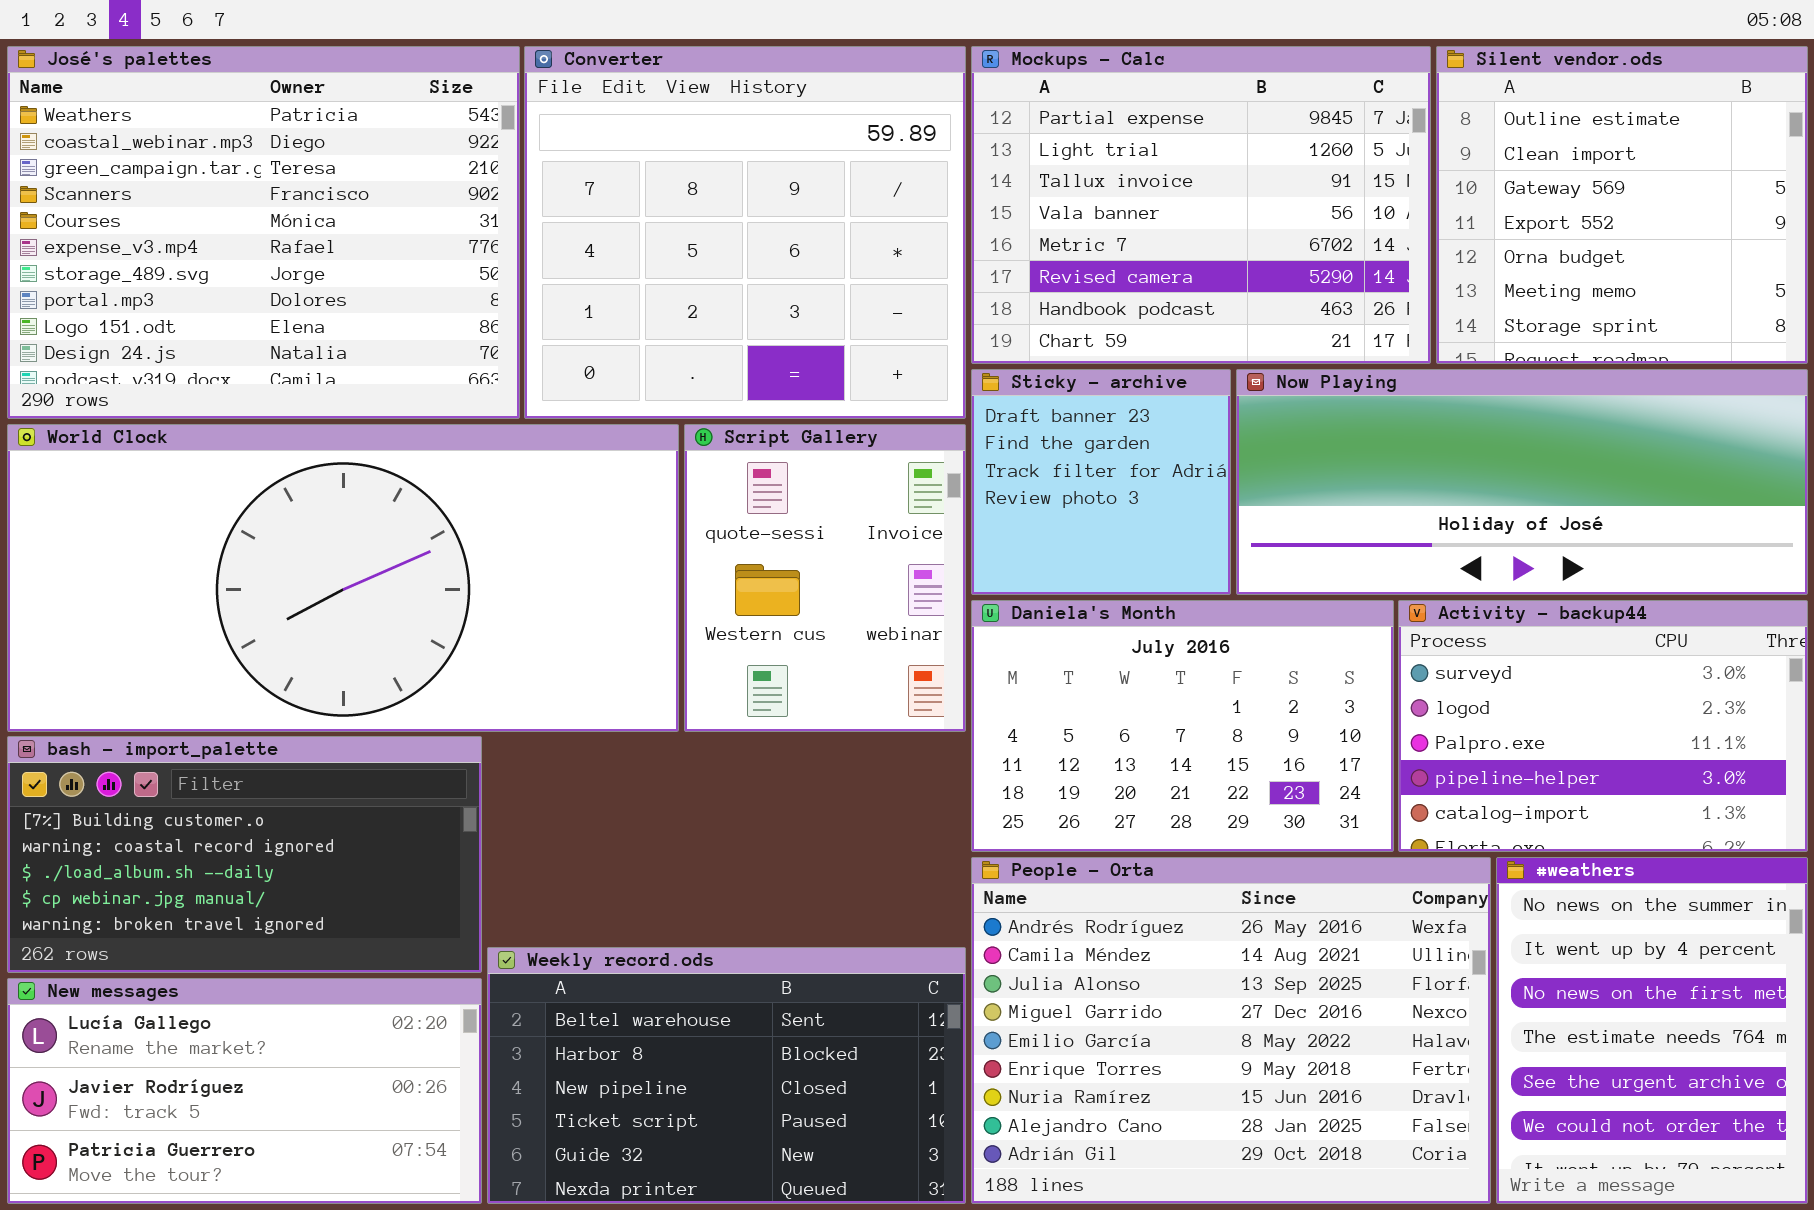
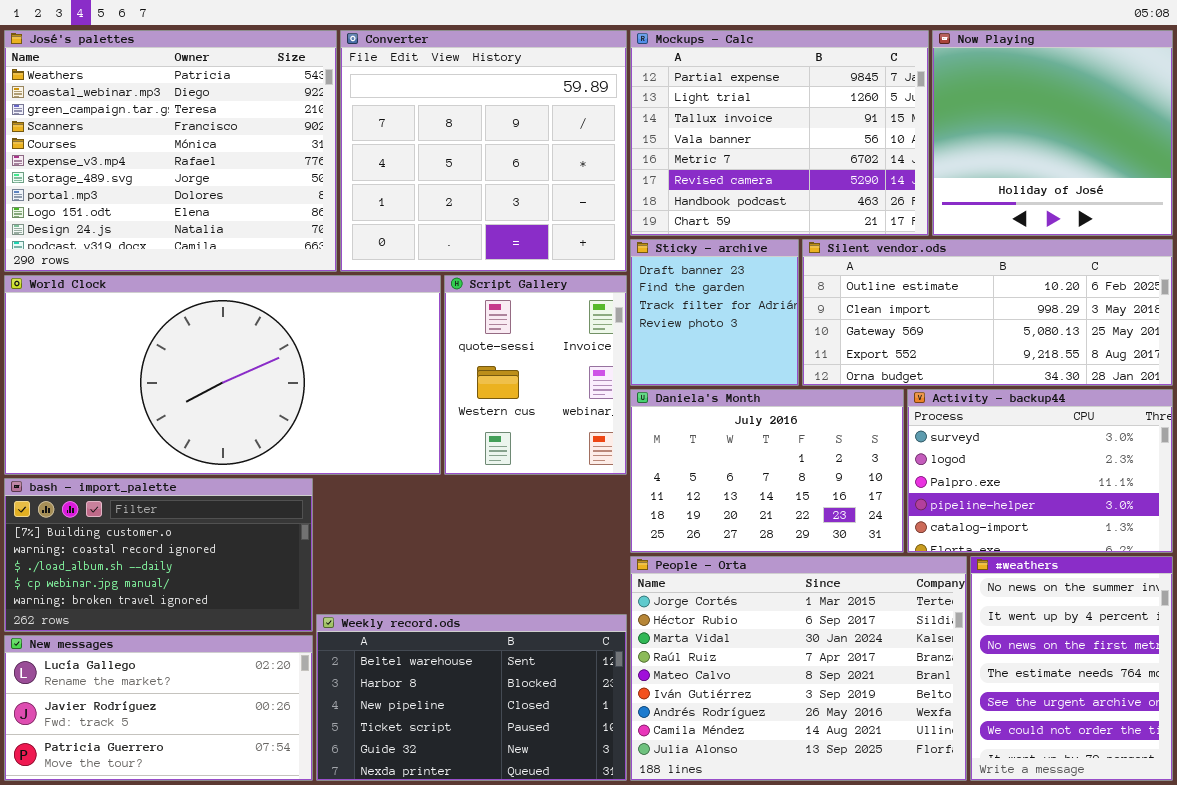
Silent vendor.ods: [1436,46,1808,364] -> [802,239,1173,386], moved, resized
Now Playing: [1236,369,1808,595] -> [932,30,1173,236], moved, resized
People - Orta: [971,857,1491,1204] -> [630,556,967,781], scrolled up 6 rows

